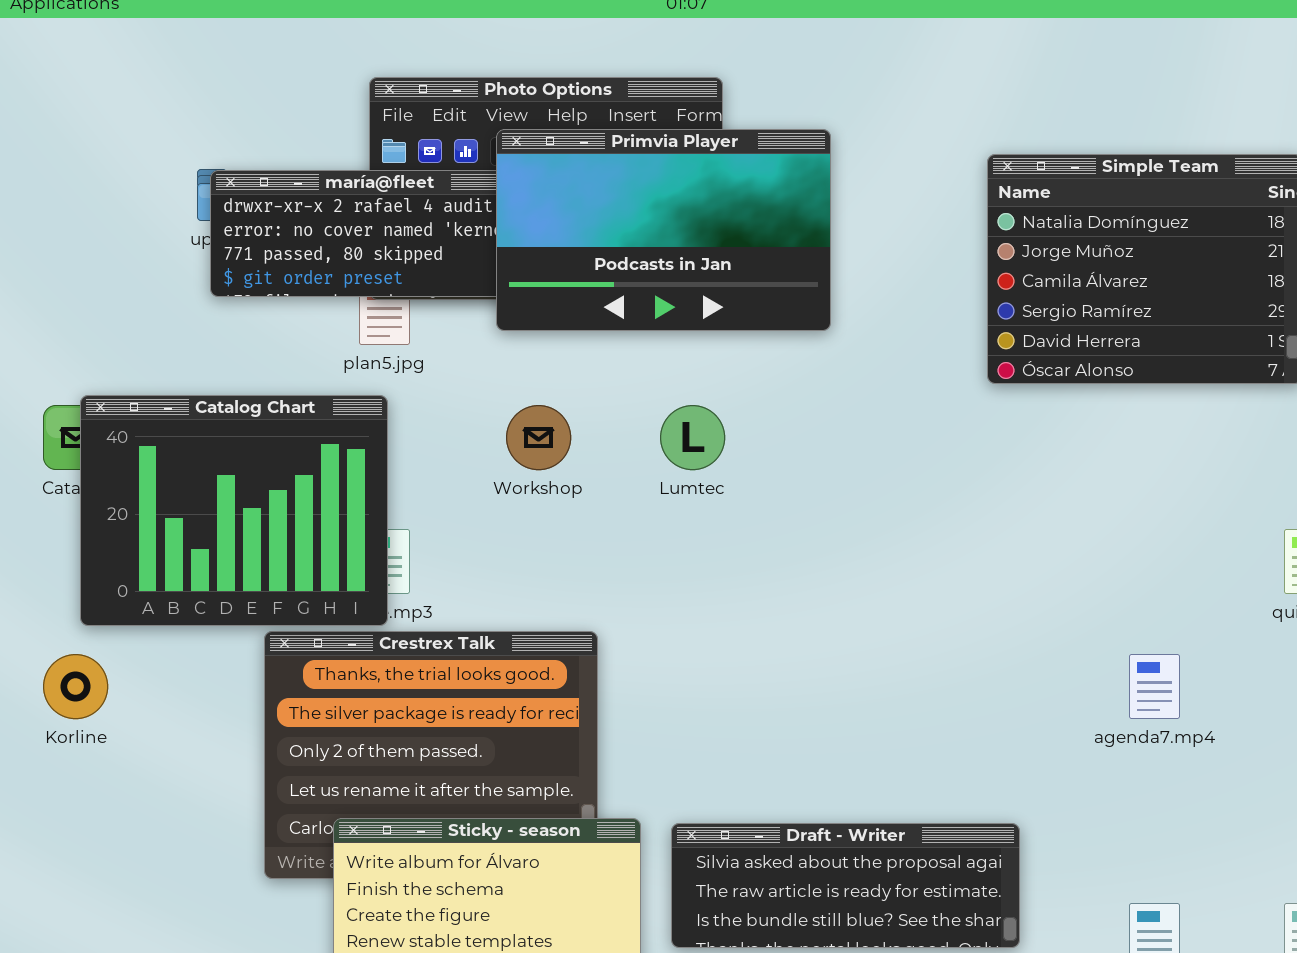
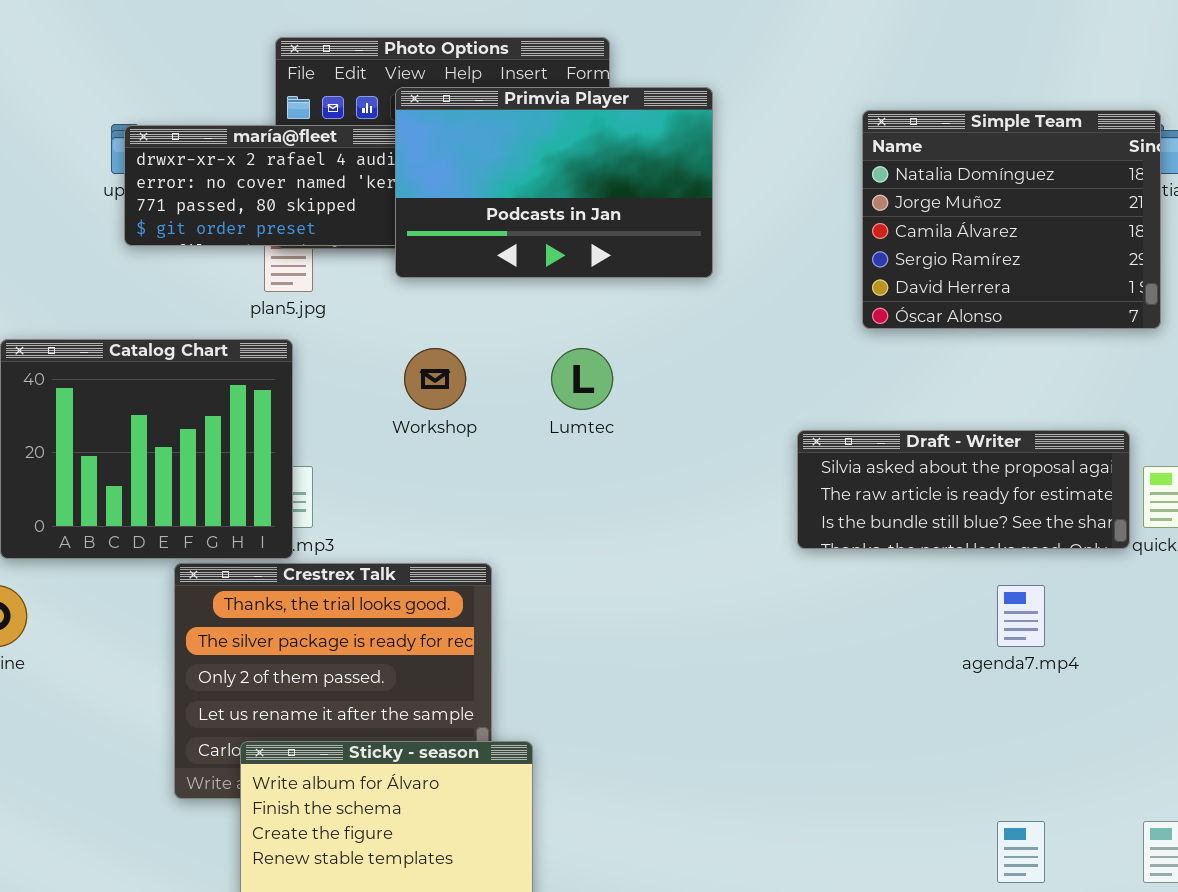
Draft - Writer: [671,823,1020,948] -> [797,430,1130,549], moved

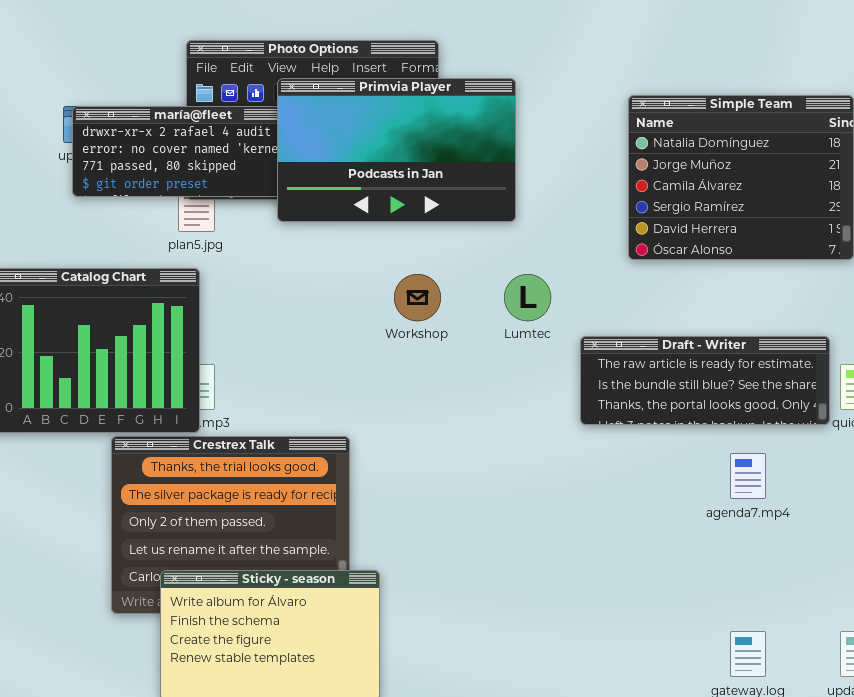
Workshop: [404,348,466,410] -> [394,274,441,321], moved
Lumtec: [551,348,613,410] -> [504,274,551,321], moved
Draft - Writer: [797,430,1130,549] -> [580,336,830,425], scrolled down 1 row

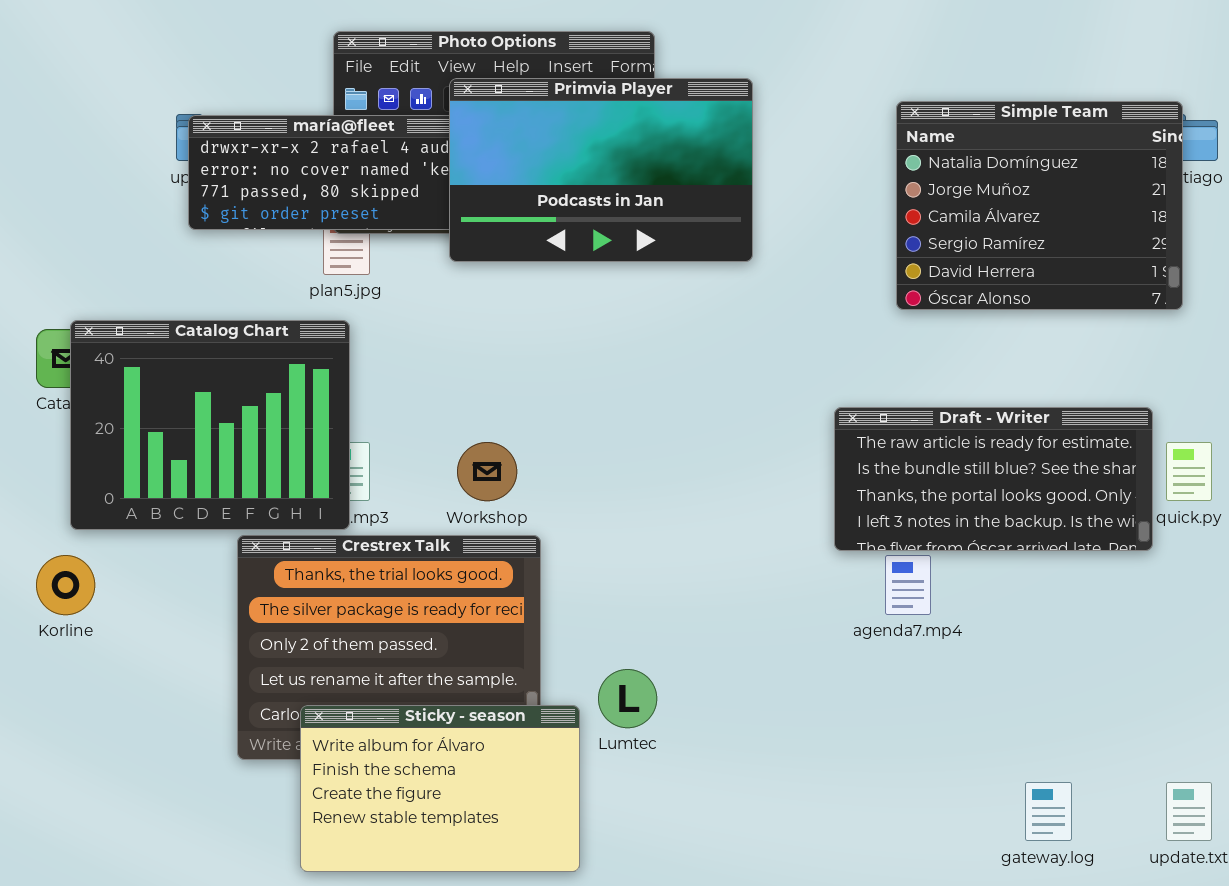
Workshop: [394,274,441,321] -> [457,442,517,501], moved
Lumtec: [504,274,551,321] -> [598,669,657,728], moved
Draft - Writer: [580,336,830,425] -> [834,407,1153,551], resized
agenda7.mp4: [730,453,766,499] -> [885,555,931,615], moved

